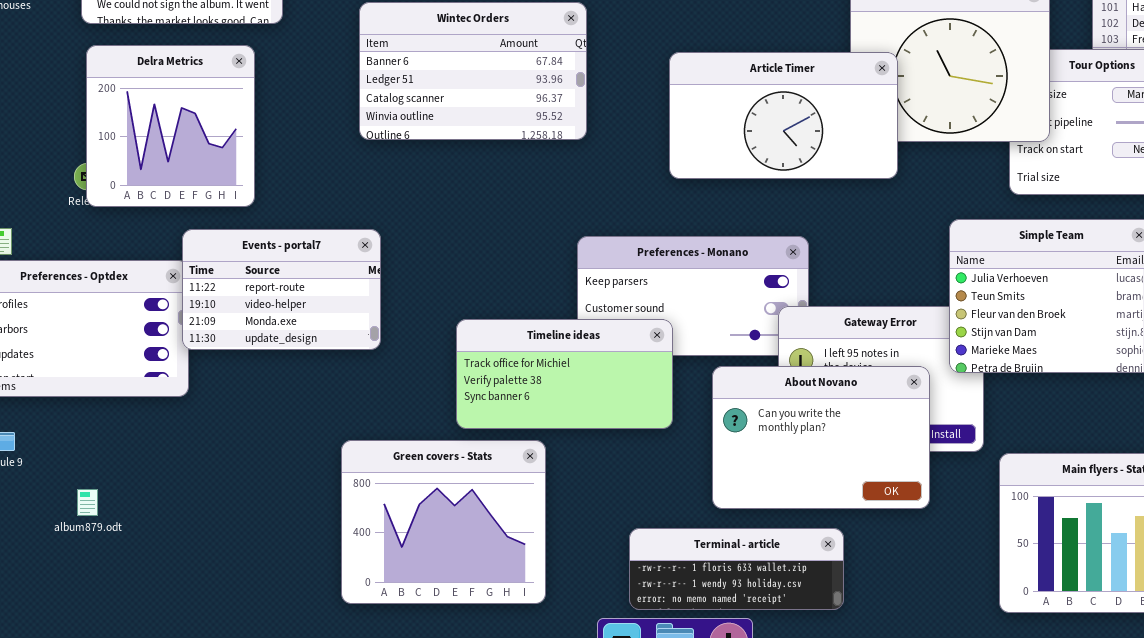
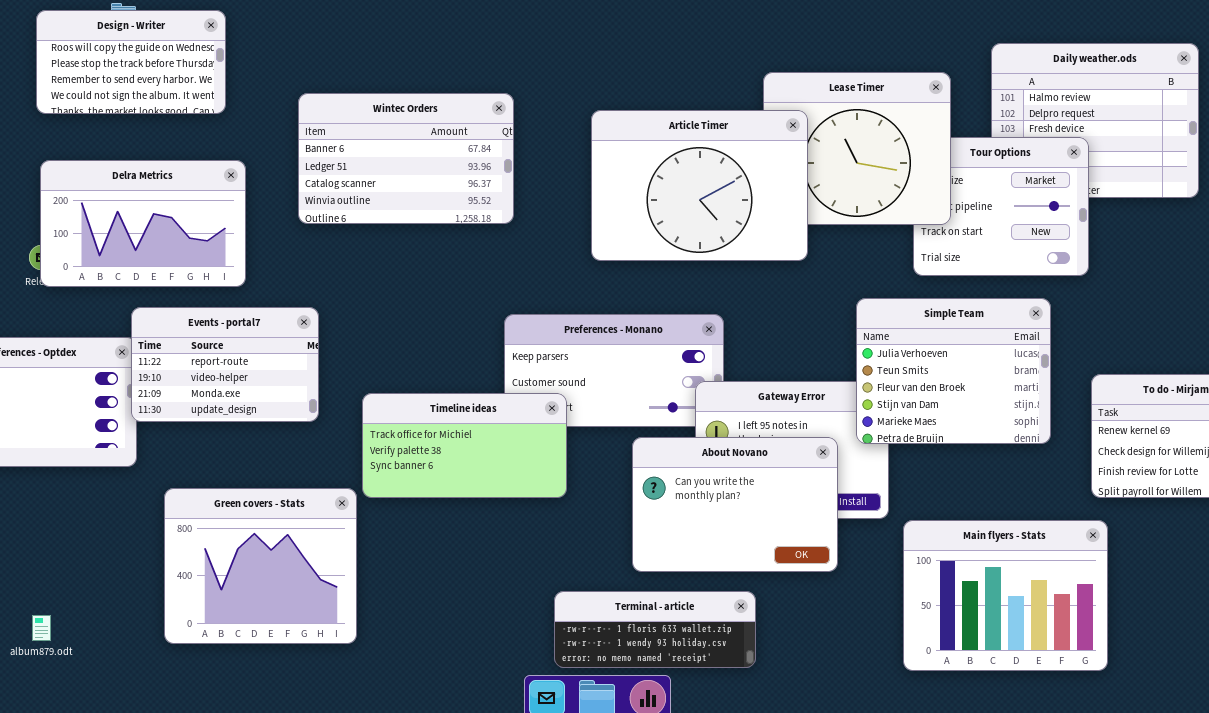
Delra Metrics: [86,45,255,207] -> [40,160,246,287], resized
Article Timer: [669,52,898,179] -> [591,110,808,261], resized
Timeline ideas: [456,319,673,429] -> [362,393,567,498], moved
Green covers - Stats: [341,440,546,604] -> [164,488,357,644], moved
album879.odt: [77,489,98,516] -> [32,615,51,641], moved

